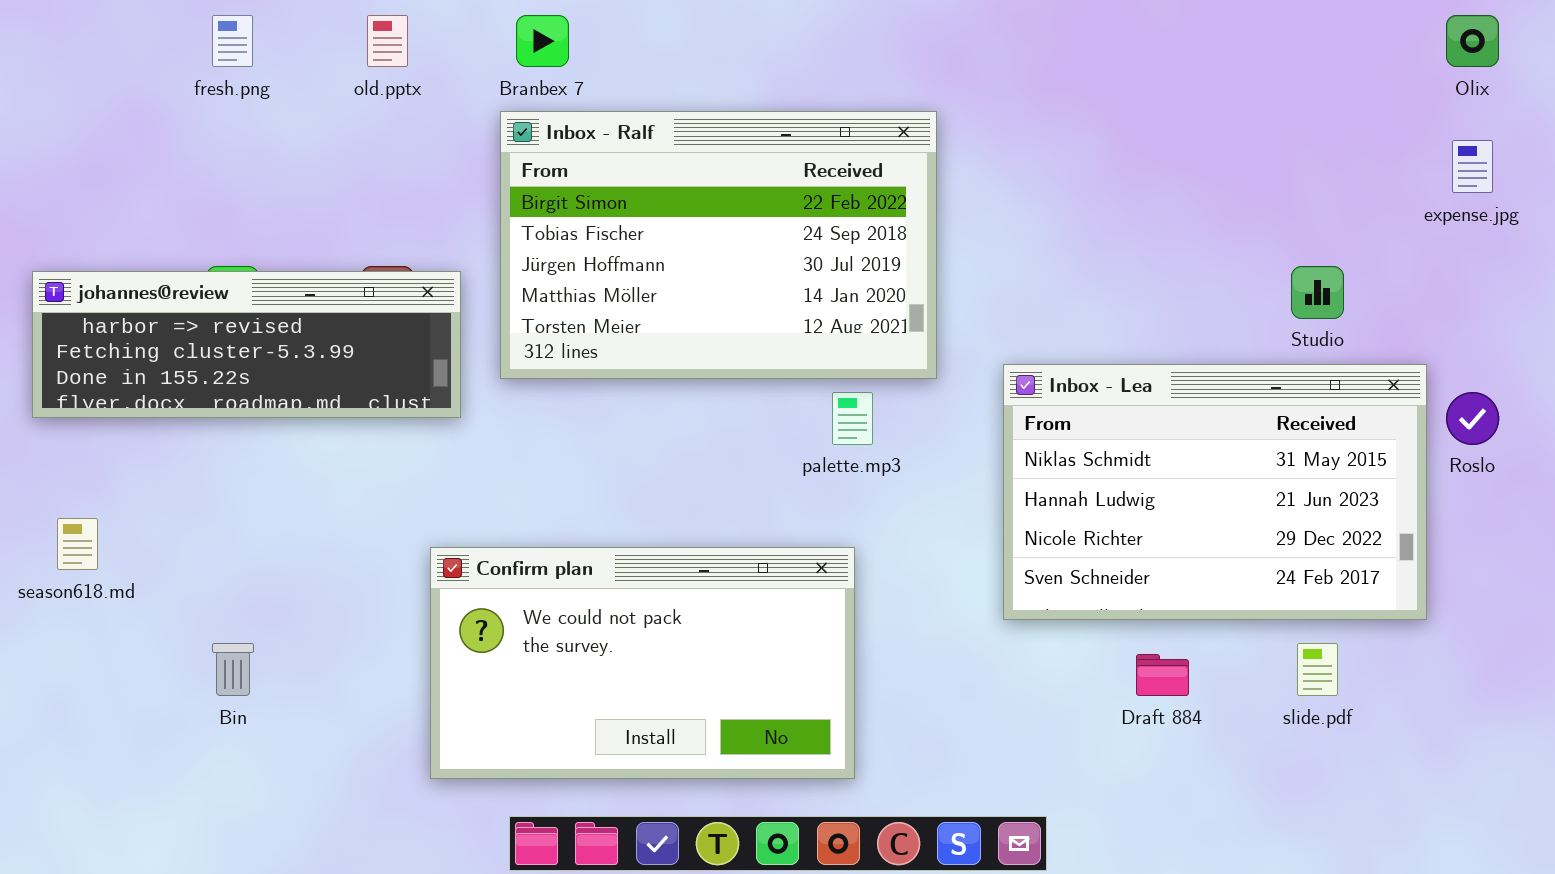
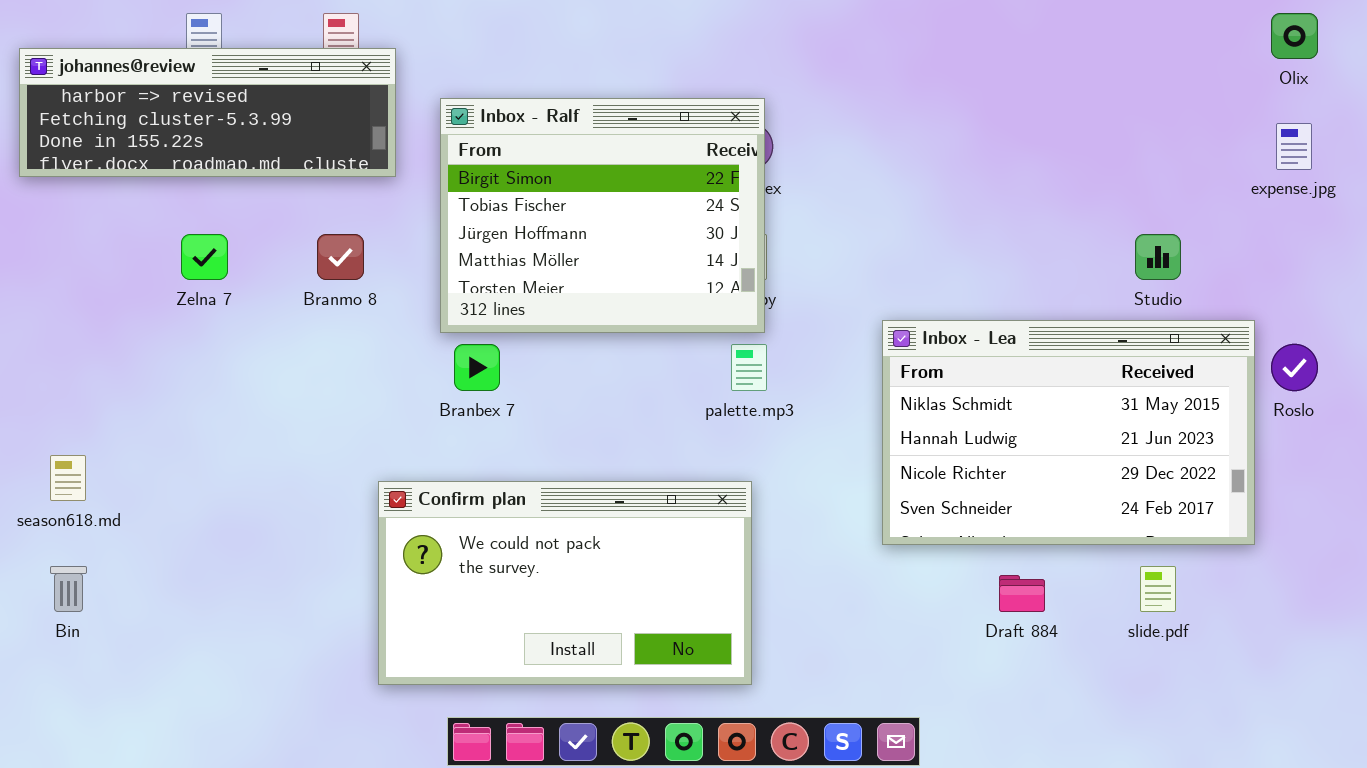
Branbex 7: [516,15,569,67] -> [454,344,500,391], moved
Inbox - Ralf: [500,111,937,379] -> [440,98,765,333], resized
johannes@review: [32,271,461,418] -> [19,48,396,177], moved
Bin: [212,643,254,696] -> [50,566,87,612], moved

